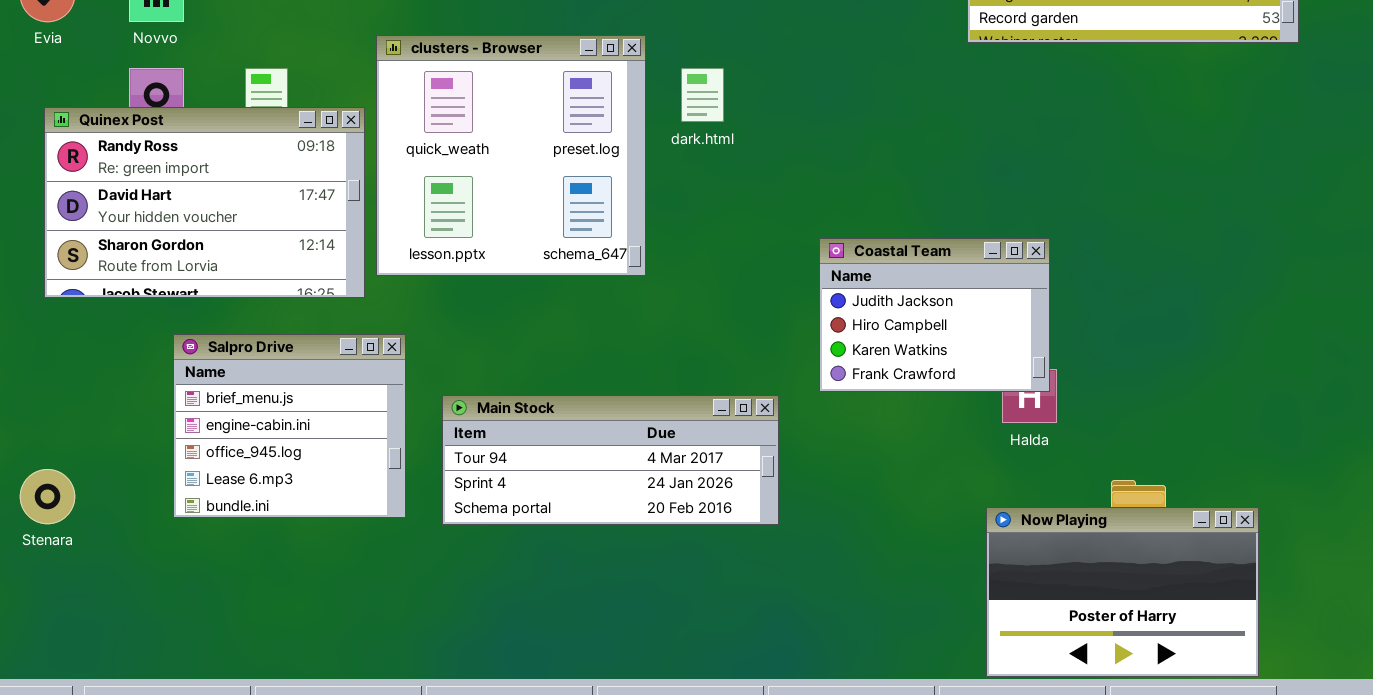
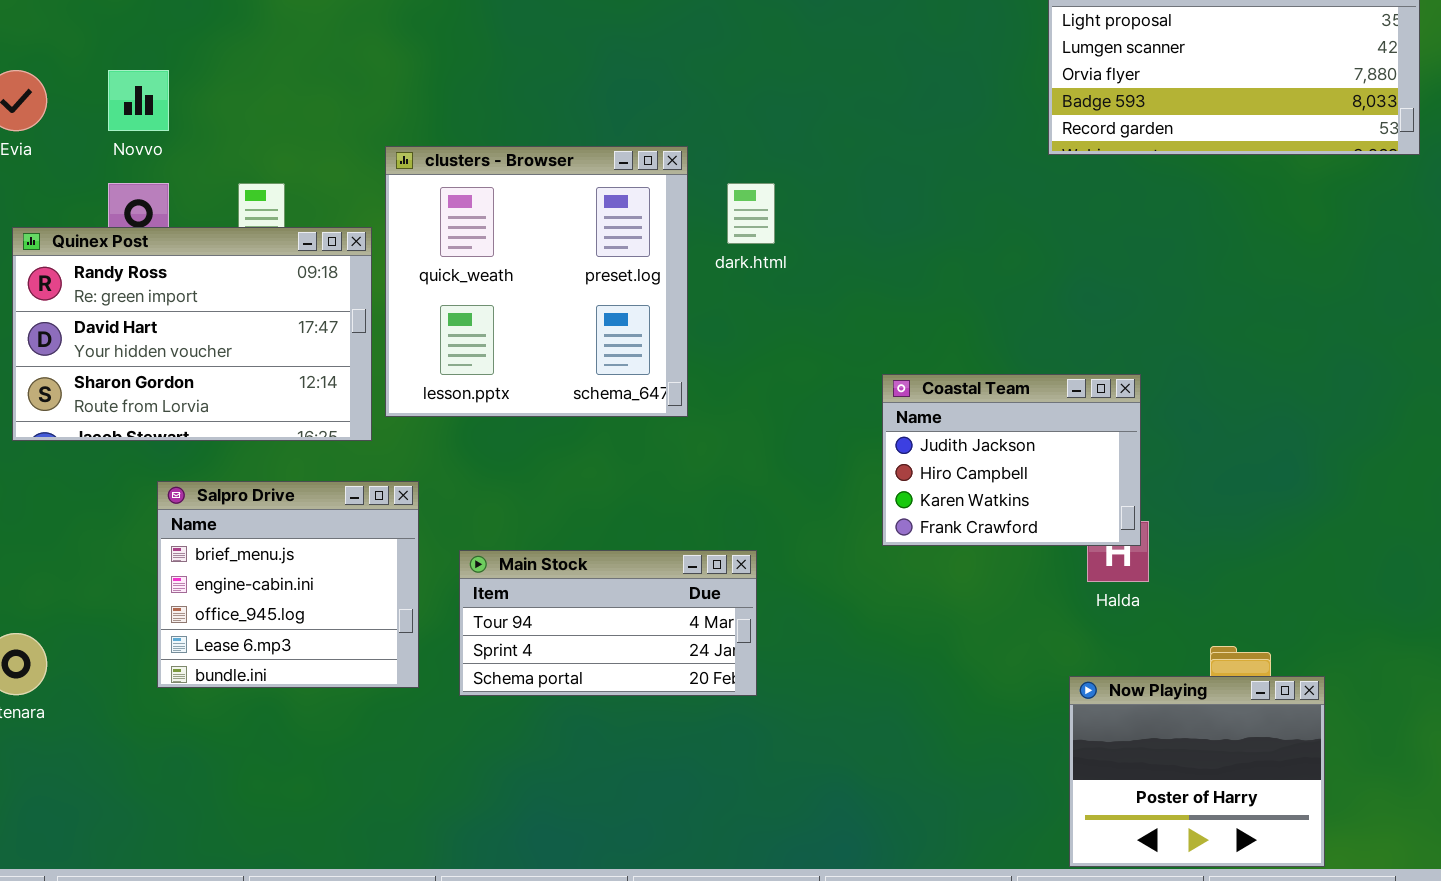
Main Stock: [442,395,779,525] -> [459,550,757,696], resized
Now Playing: [986,507,1259,677] -> [1069,676,1325,867], resized

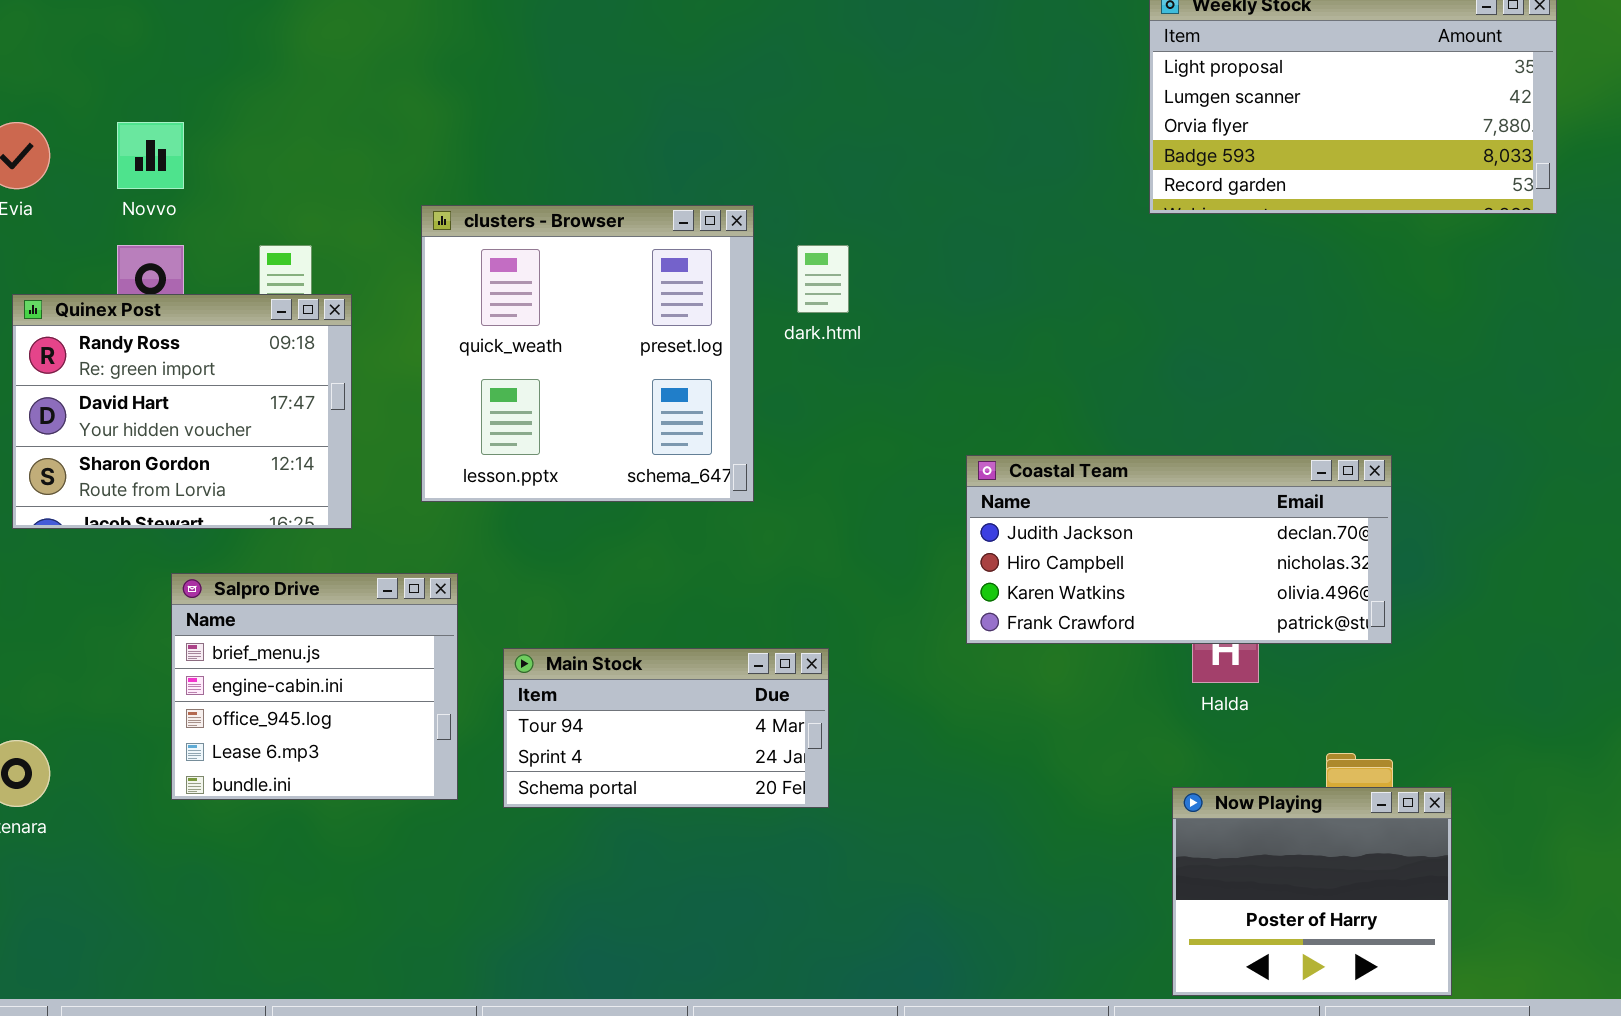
Quinex Post: [12,227,372,441] -> [12,294,352,529], resized
Coastal Team: [882,374,1141,546] -> [966,455,1392,644], resized

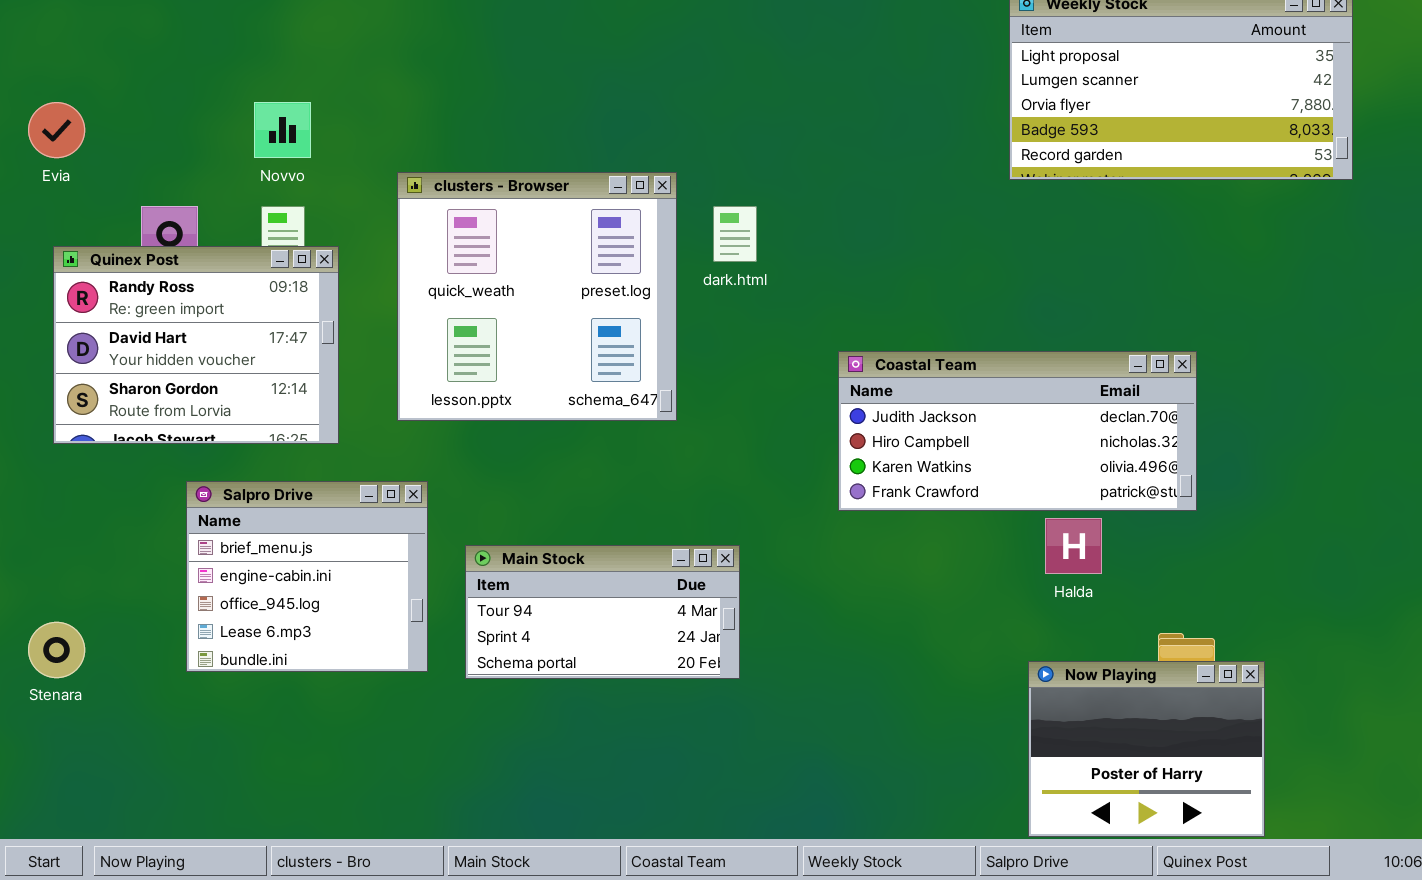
Novvo: [117,122,184,189] -> [254,102,311,158], moved
Coastal Team: [966,455,1392,644] -> [838,351,1197,511], moved

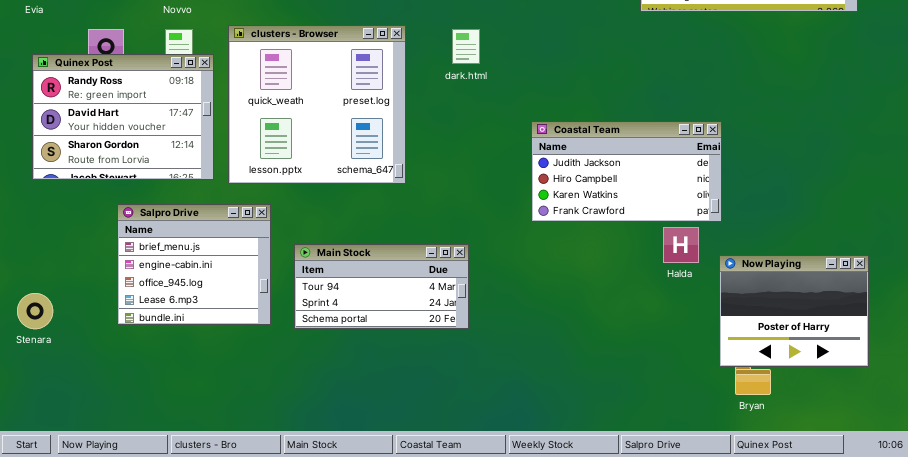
clusters - Browser: [397,172,677,421] -> [228,25,406,184], moved
Coastal Team: [838,351,1197,511] -> [531,121,722,222], resized
Now Playing: [1028,661,1265,837] -> [719,255,869,367], moved

